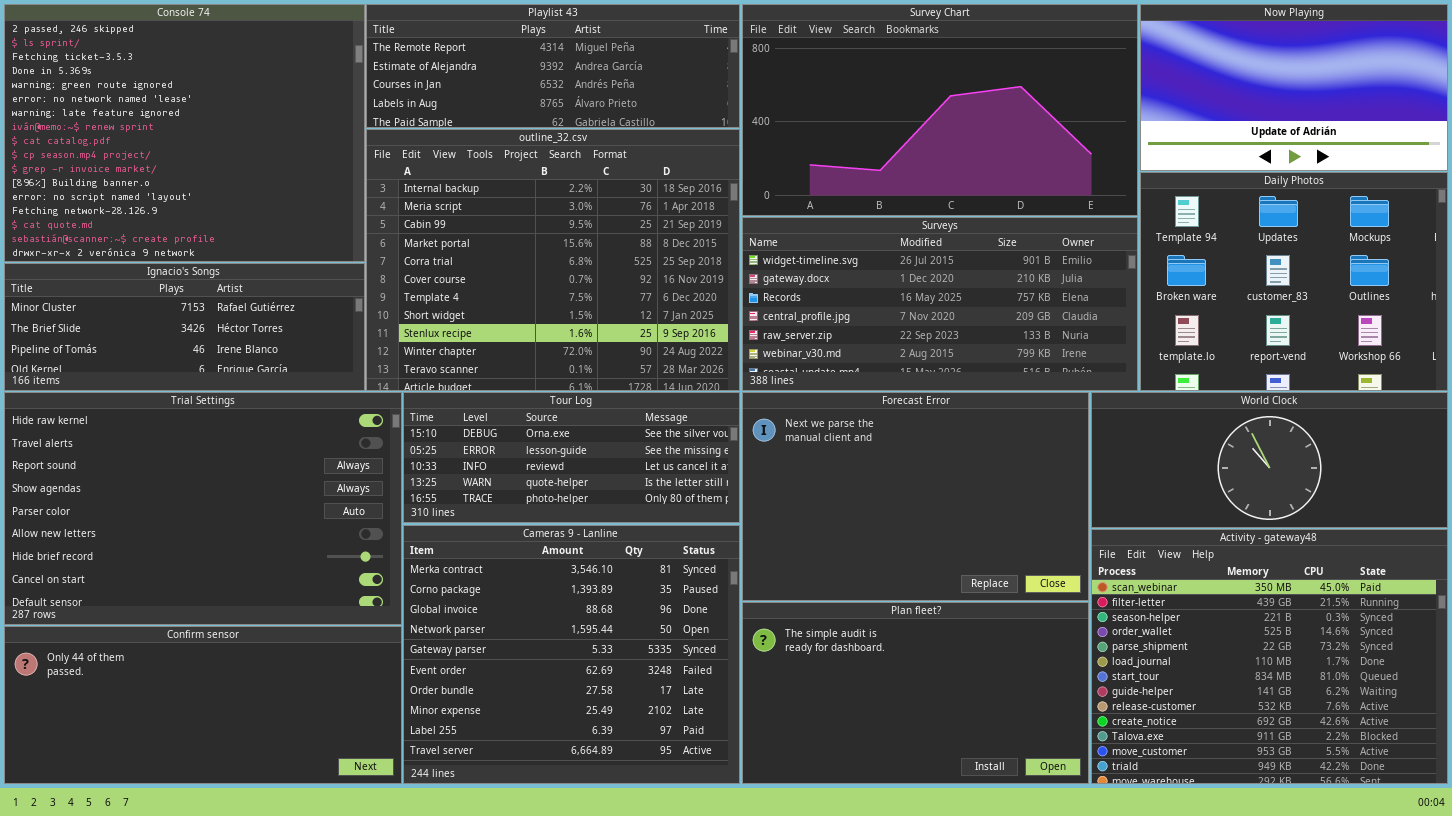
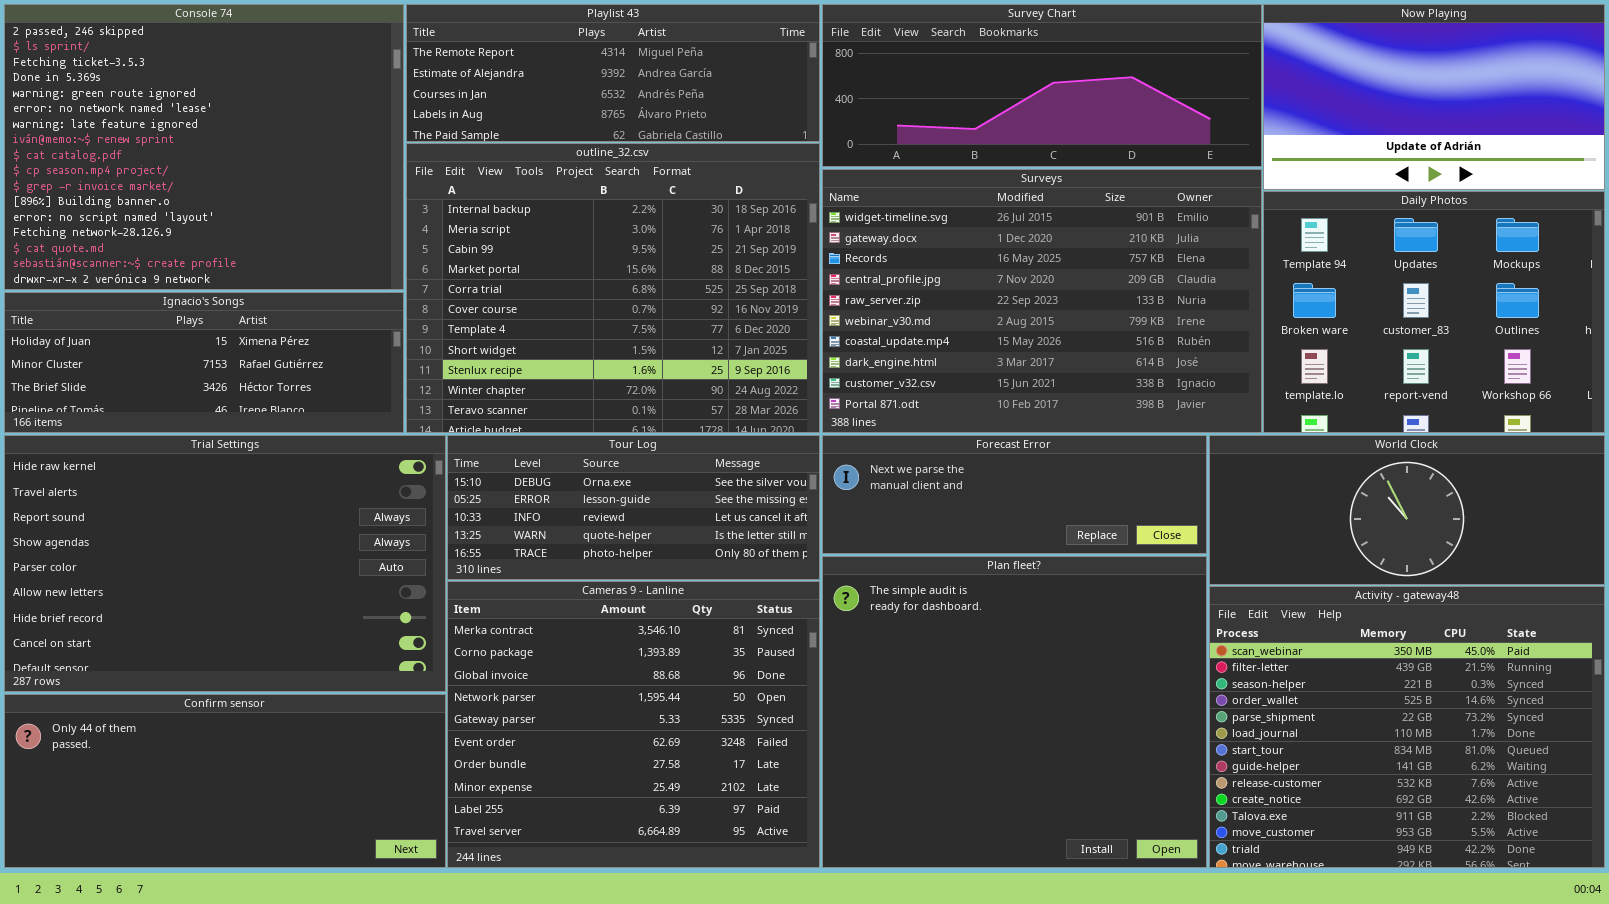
Survey Chart: [742,4,1138,216] -> [822,4,1262,167], resized
Surveys: [742,217,1138,391] -> [822,169,1262,433], resized
Ignacio's Songs: [4,263,365,391] -> [4,292,404,433], scrolled up 1 row
Forecast Error: [742,392,1089,601] -> [822,435,1207,554], resized
Plan fleet?: [742,602,1089,784] -> [822,556,1207,868], resized

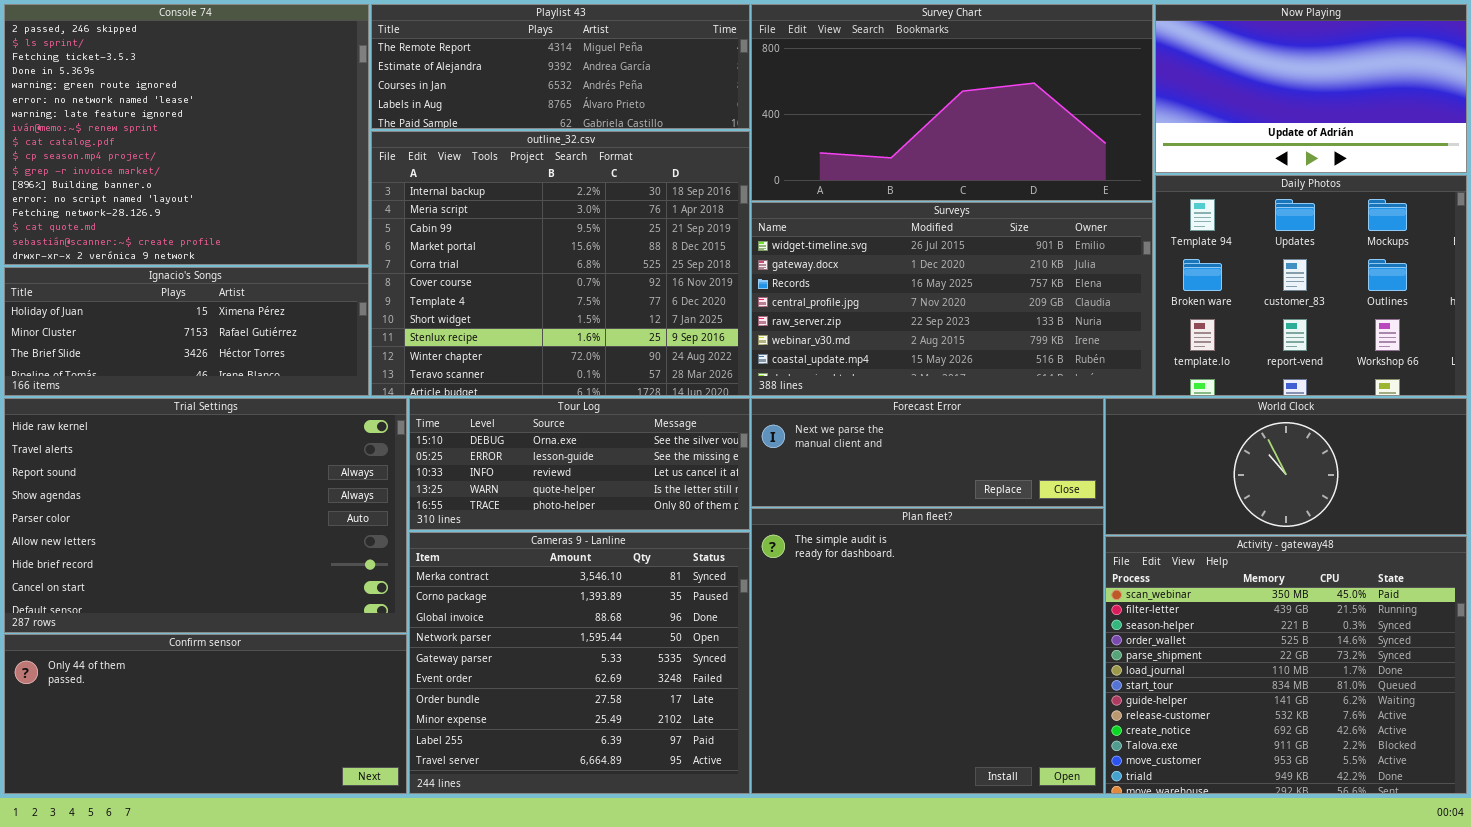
Survey Chart: [822,4,1262,167] -> [751,4,1153,201], resized
Surveys: [822,169,1262,433] -> [751,202,1153,396], resized

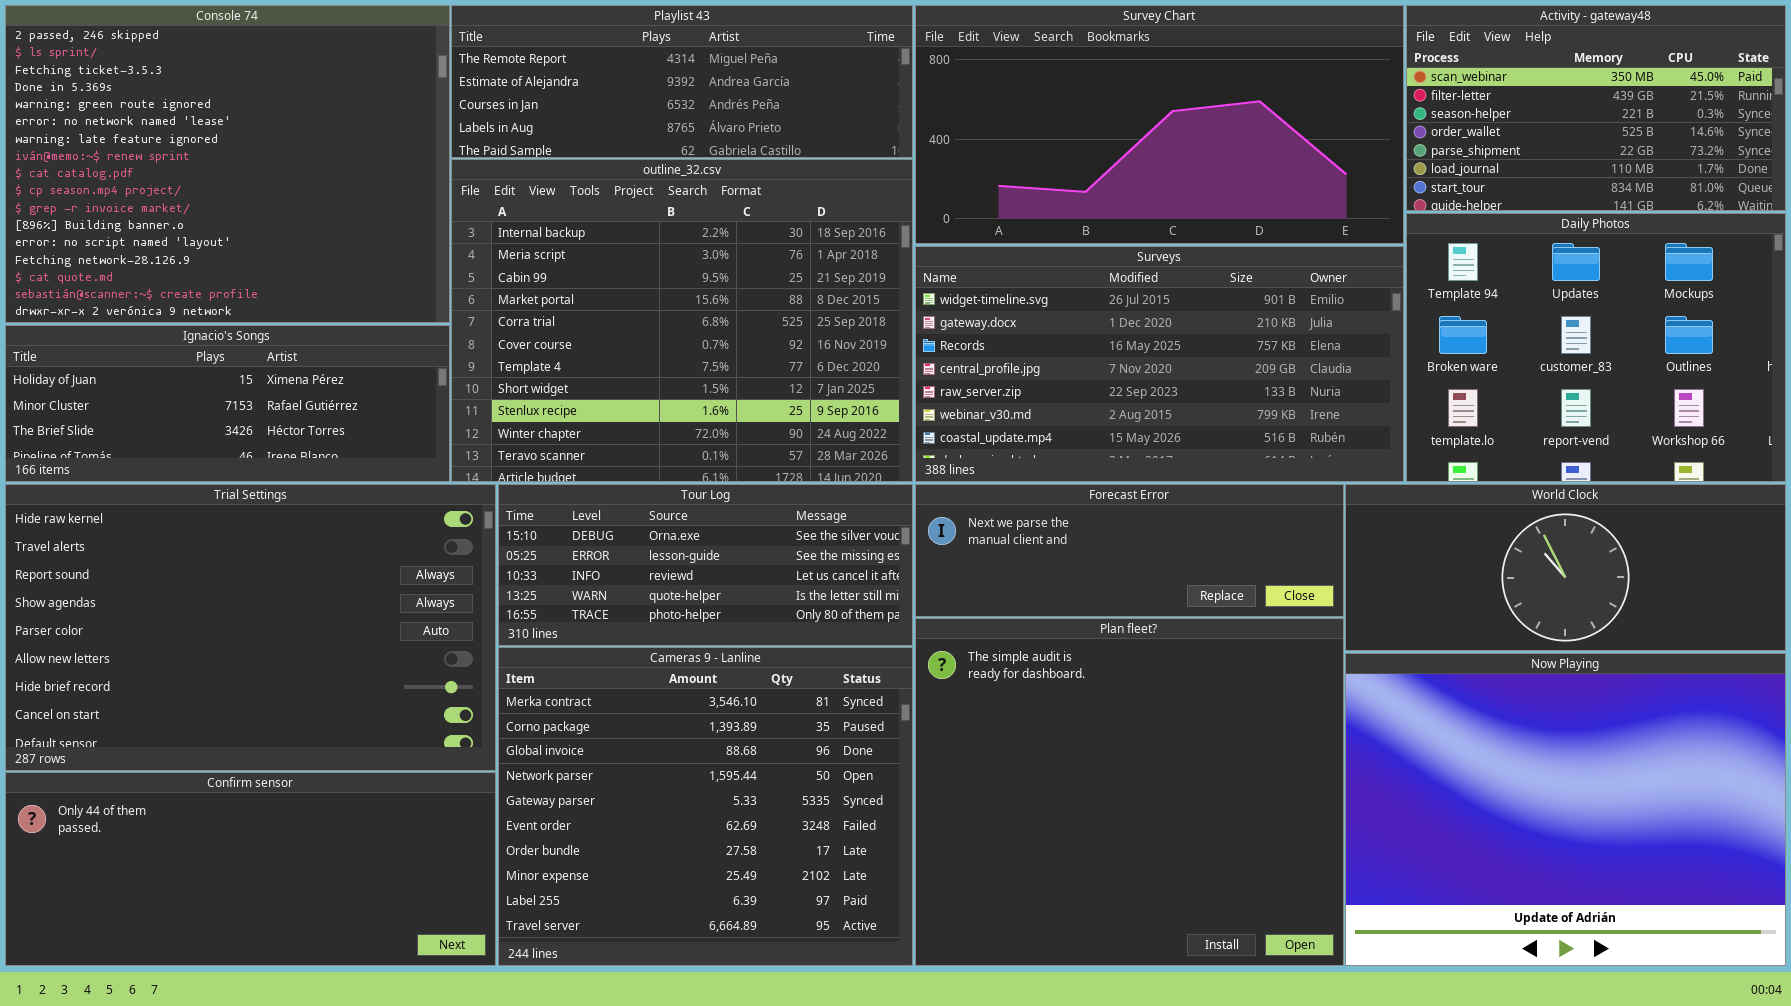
Now Playing: [1155,4,1467,173] -> [1345,653,1786,966], moved, resized
Activity - gateway48: [1105,536,1467,794] -> [1406,5,1786,211], moved, resized

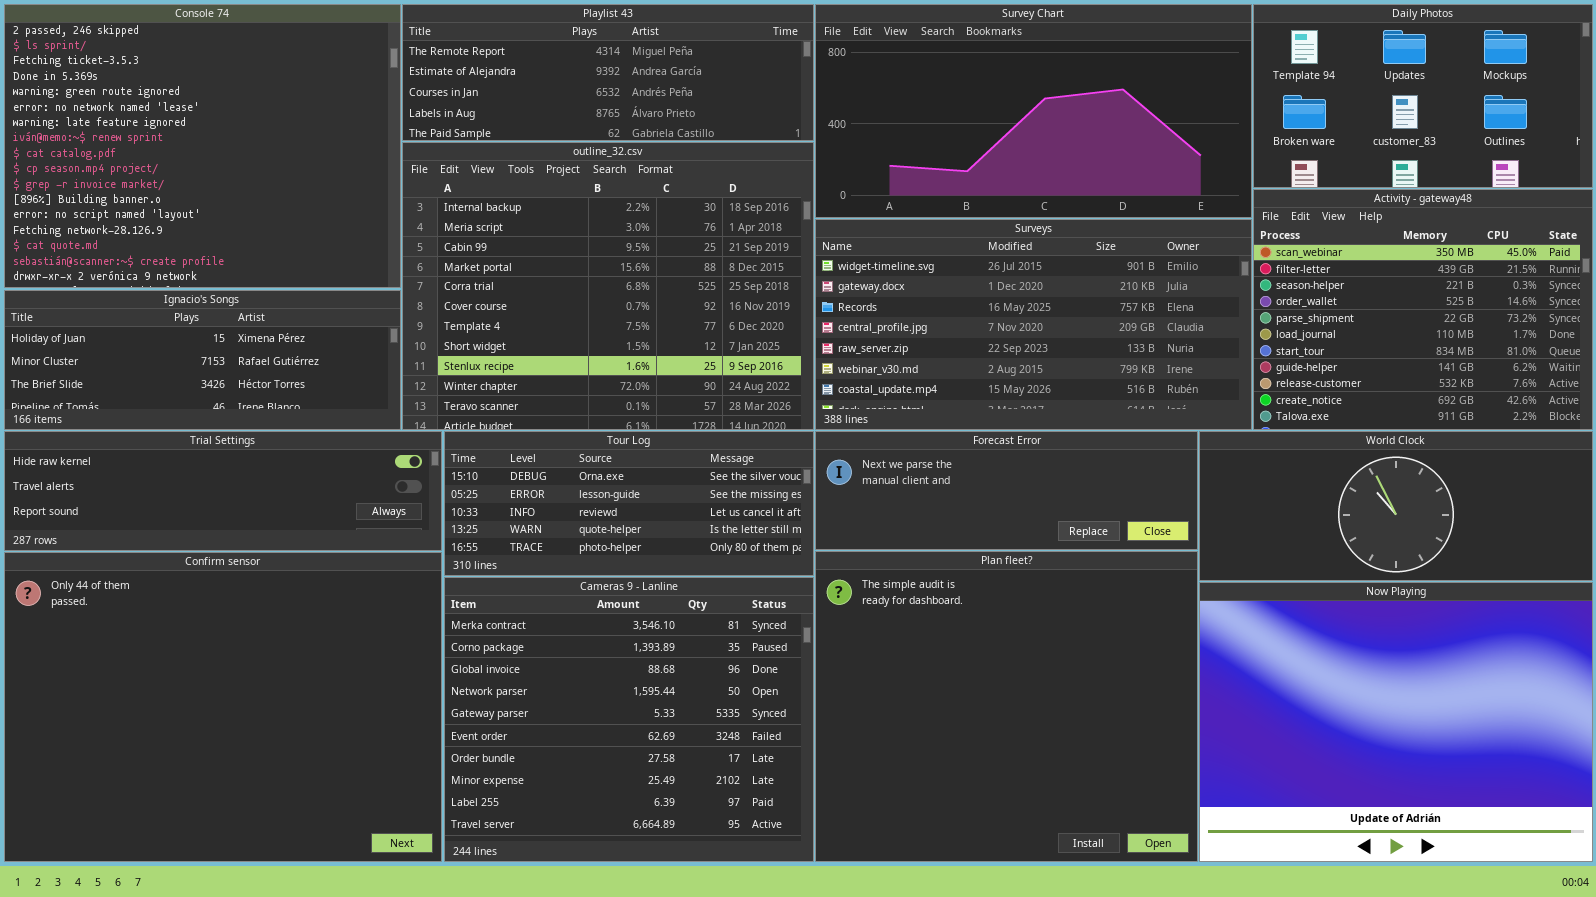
Activity - gateway48: [1406,5,1786,211] -> [1253,189,1593,430], moved, resized
Daily Photos: [1406,213,1786,482] -> [1253,4,1593,188], moved, resized
Trial Settings: [5,484,496,771] -> [4,431,442,551], resized
Confirm sensor: [5,772,496,966] -> [4,552,442,862], resized

